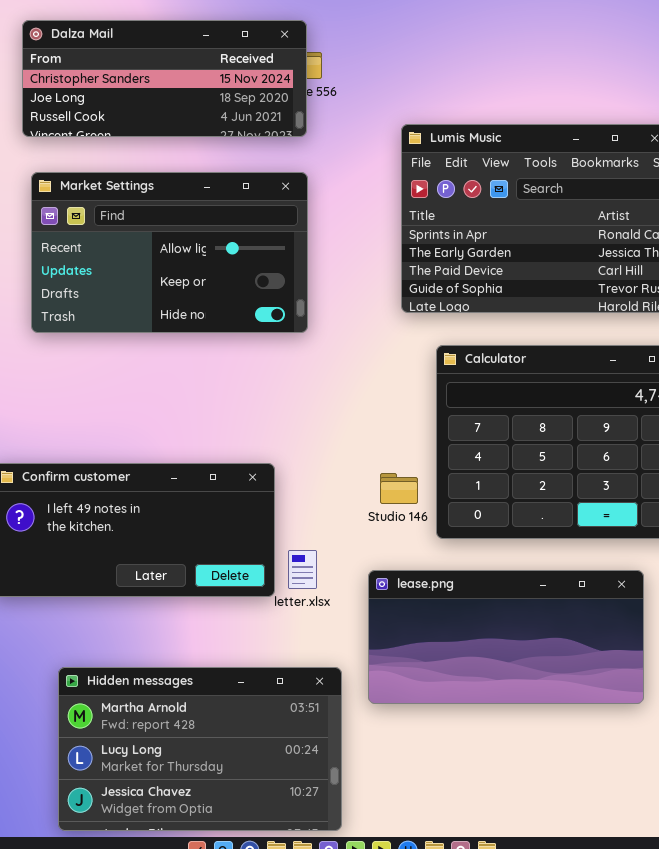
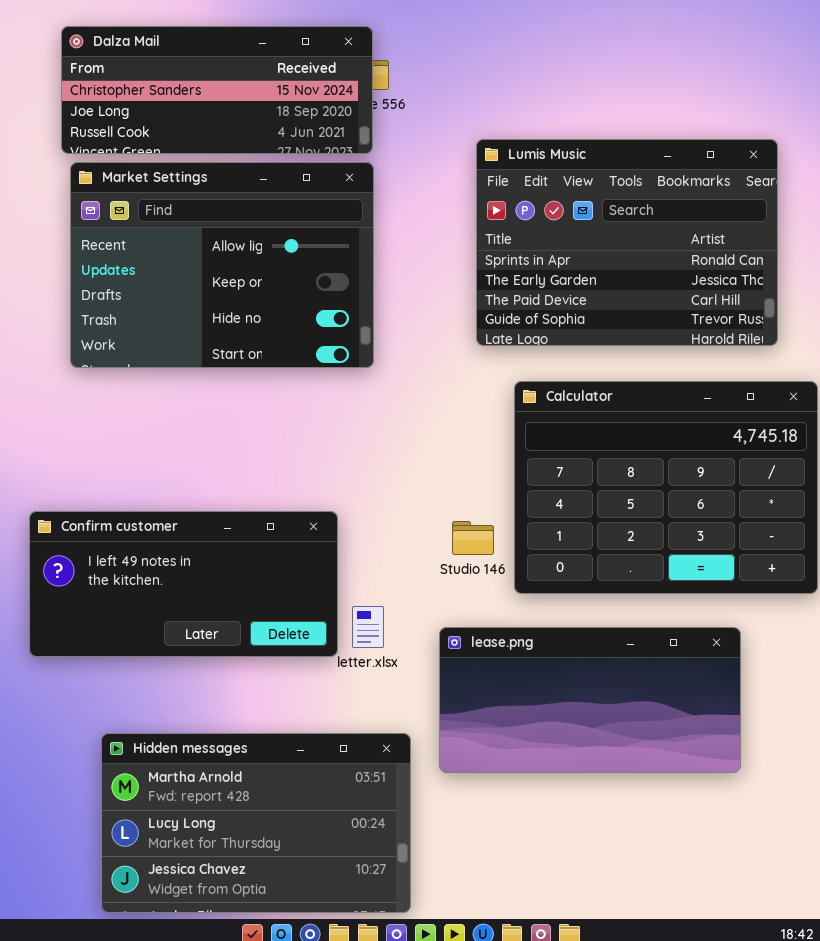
Market Settings: [31,172,308,333] -> [70,162,374,368], resized

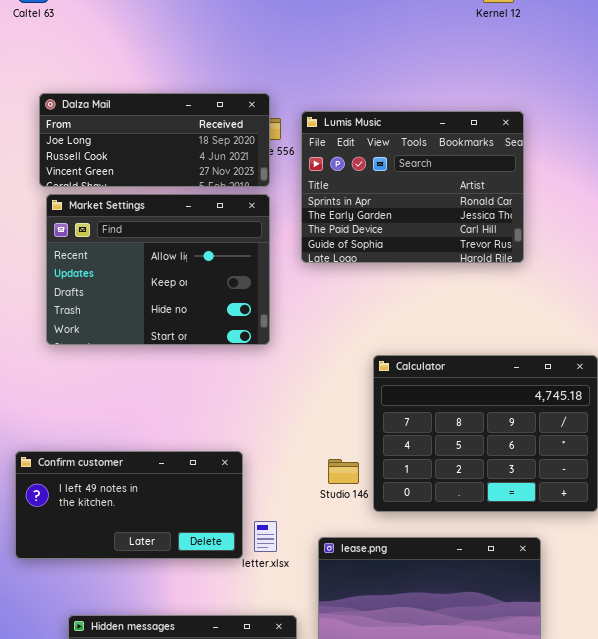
Dalza Mail: [61,26,373,154] -> [39,93,270,187], scrolled down 1 row
Lumis Music: [476,139,778,346] -> [301,111,524,263], moved

